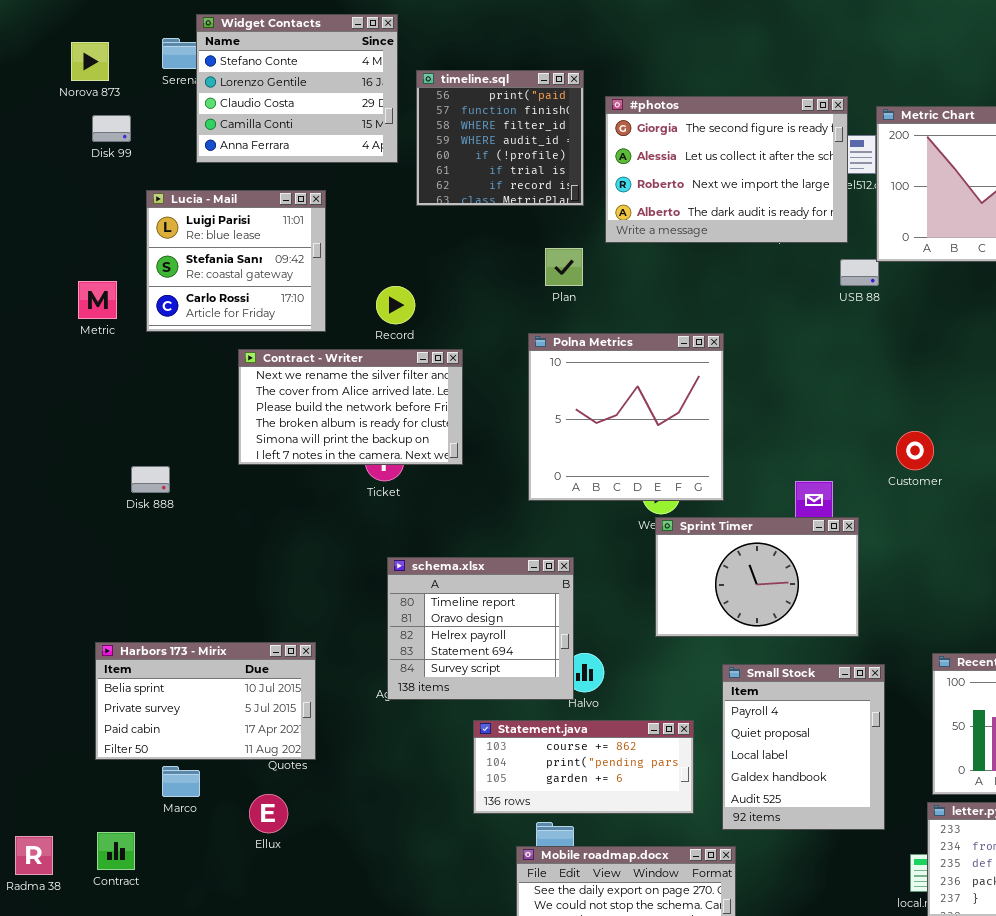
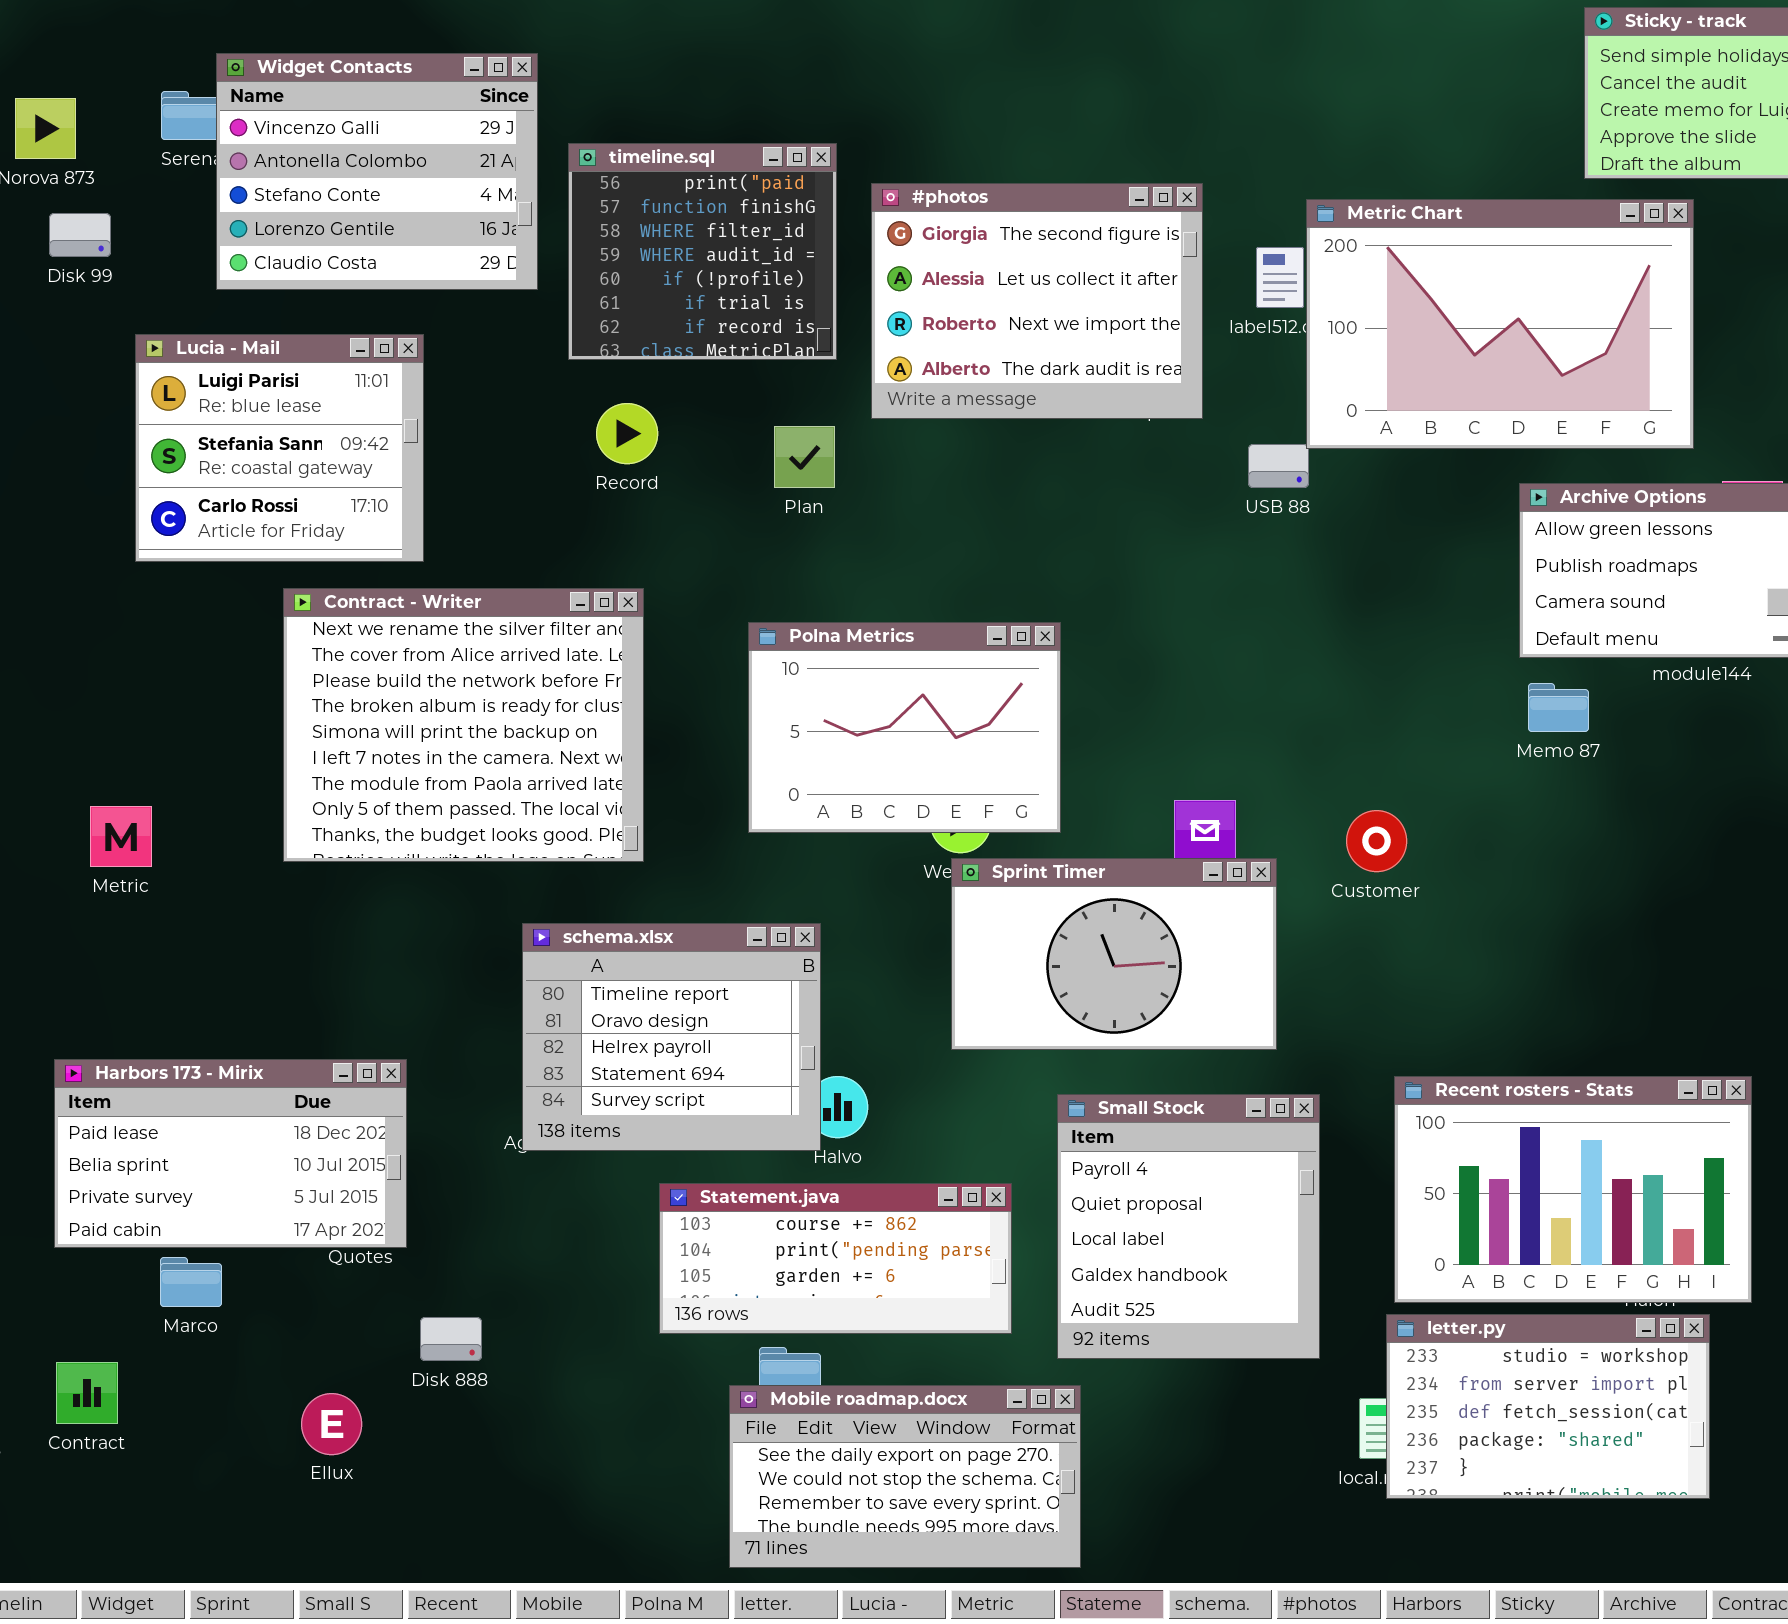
Widget Contacts: [196,14,398,163] -> [216,53,538,290], scrolled up 2 rows
#photos: [605,96,848,243] -> [871,183,1203,419], resized
Metric: [78,281,117,319] -> [90,806,152,867], moved
Record: [376,286,415,324] -> [596,403,658,464], moved
Polna Metrics: [528,333,724,501] -> [748,622,1061,833], resized
Contract - Writer: [238,349,463,465] -> [283,588,644,862], resized
Customer: [896,431,934,470] -> [1346,810,1407,872], moved
Disk 888: [131,466,170,493] -> [420,1317,482,1361], moved
Harbors 173 - Mirix: [95,642,316,760] -> [54,1059,407,1248], scrolled up 1 row
Ellux: [249,794,288,833] -> [301,1393,362,1455], moved

